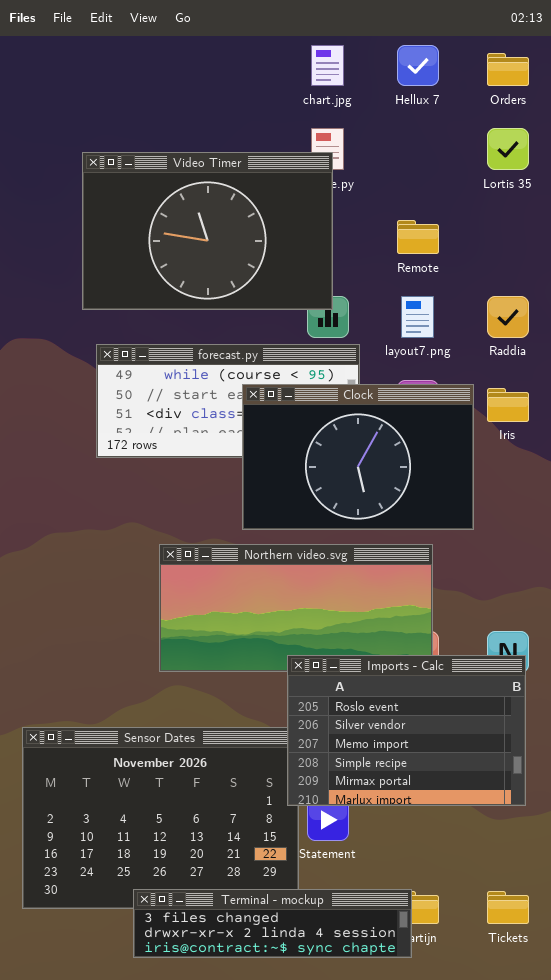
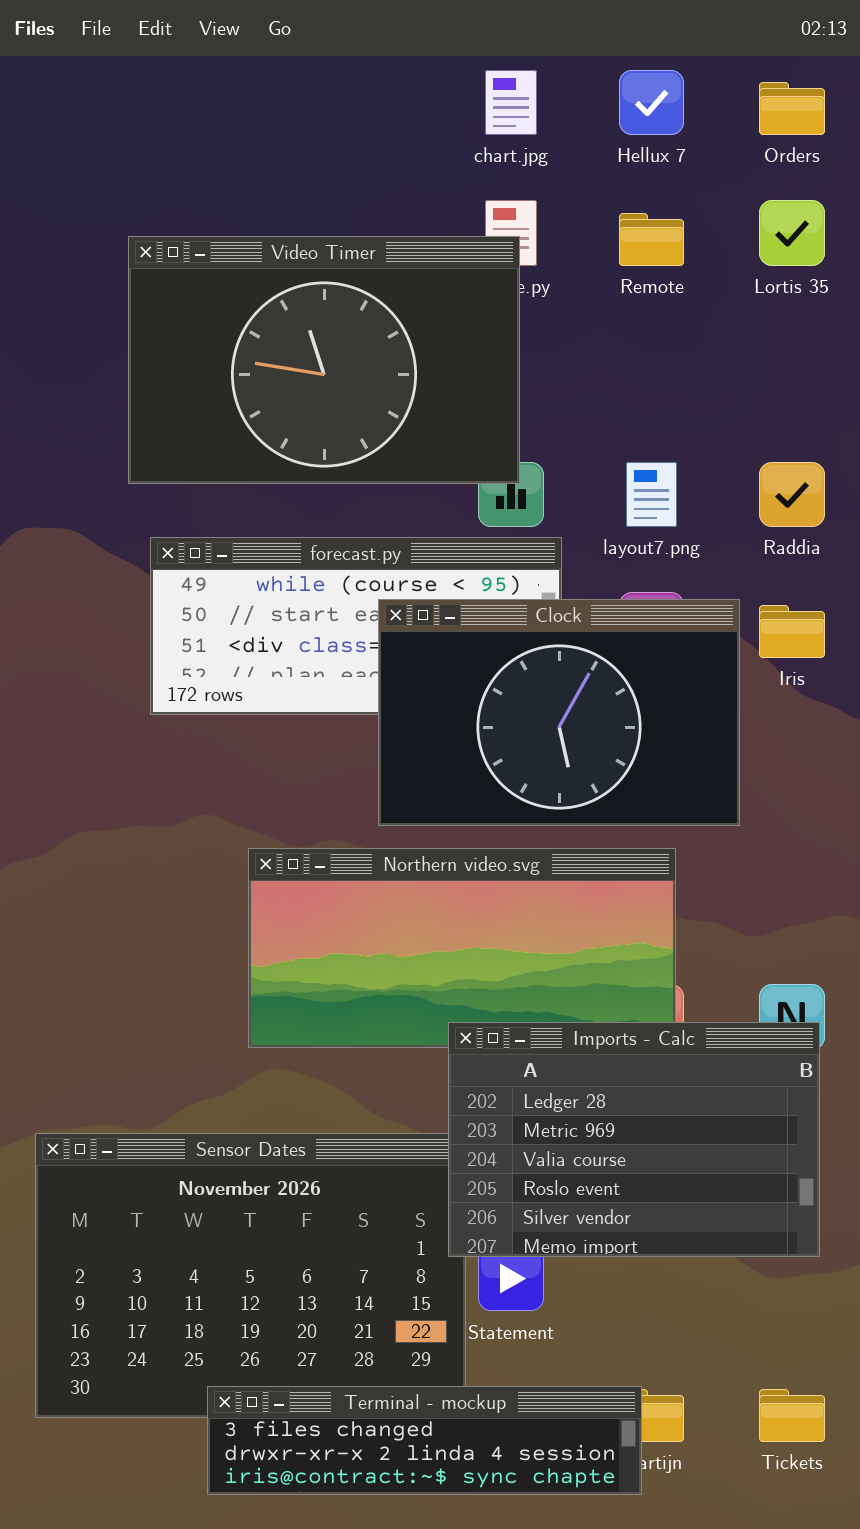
Remote: [397,220,439,254] -> [619,213,684,266], moved
Imports - Calc: [287,655,526,806] -> [448,1022,820,1257], scrolled up 3 rows

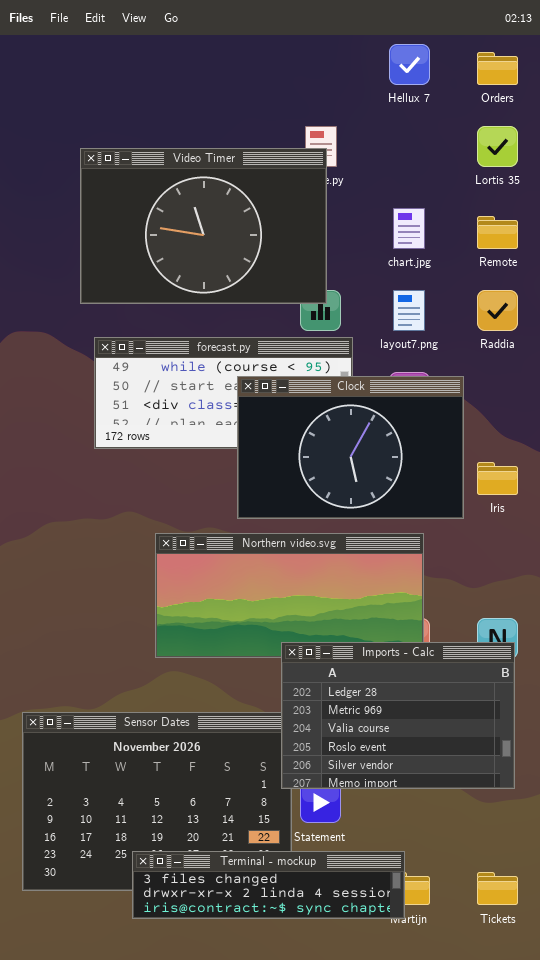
chart.jpg: [485,70,537,135] -> [393,208,425,249], moved
Remote: [619,213,684,266] -> [477,216,518,249], moved
Iris: [759,605,825,658] -> [477,462,518,495], moved
Terminal - mockup: [207,1386,642,1495] -> [132,851,405,919], moved

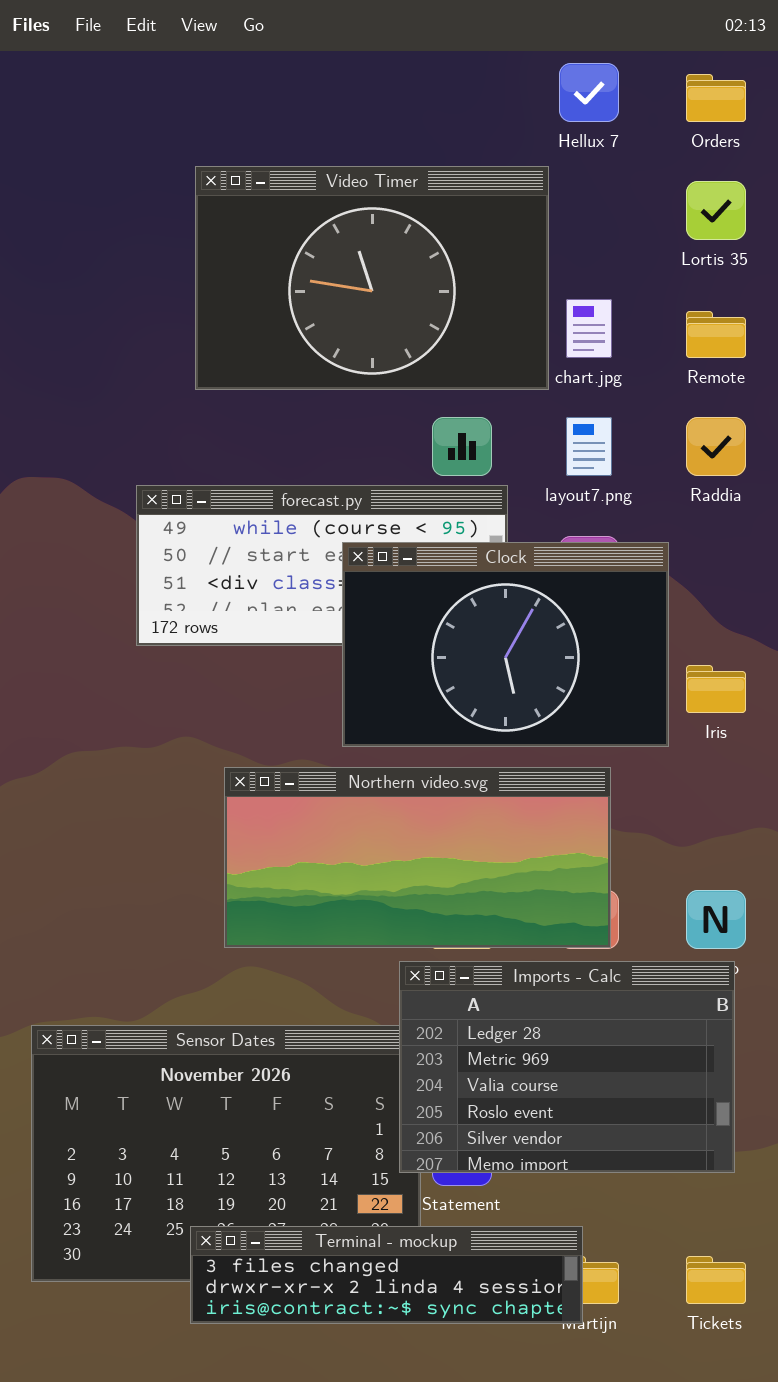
Video Timer: [80,148,327,304] -> [195,166,549,390], moved
Imports - Calc: [281,642,515,789] -> [399,961,735,1173], moved

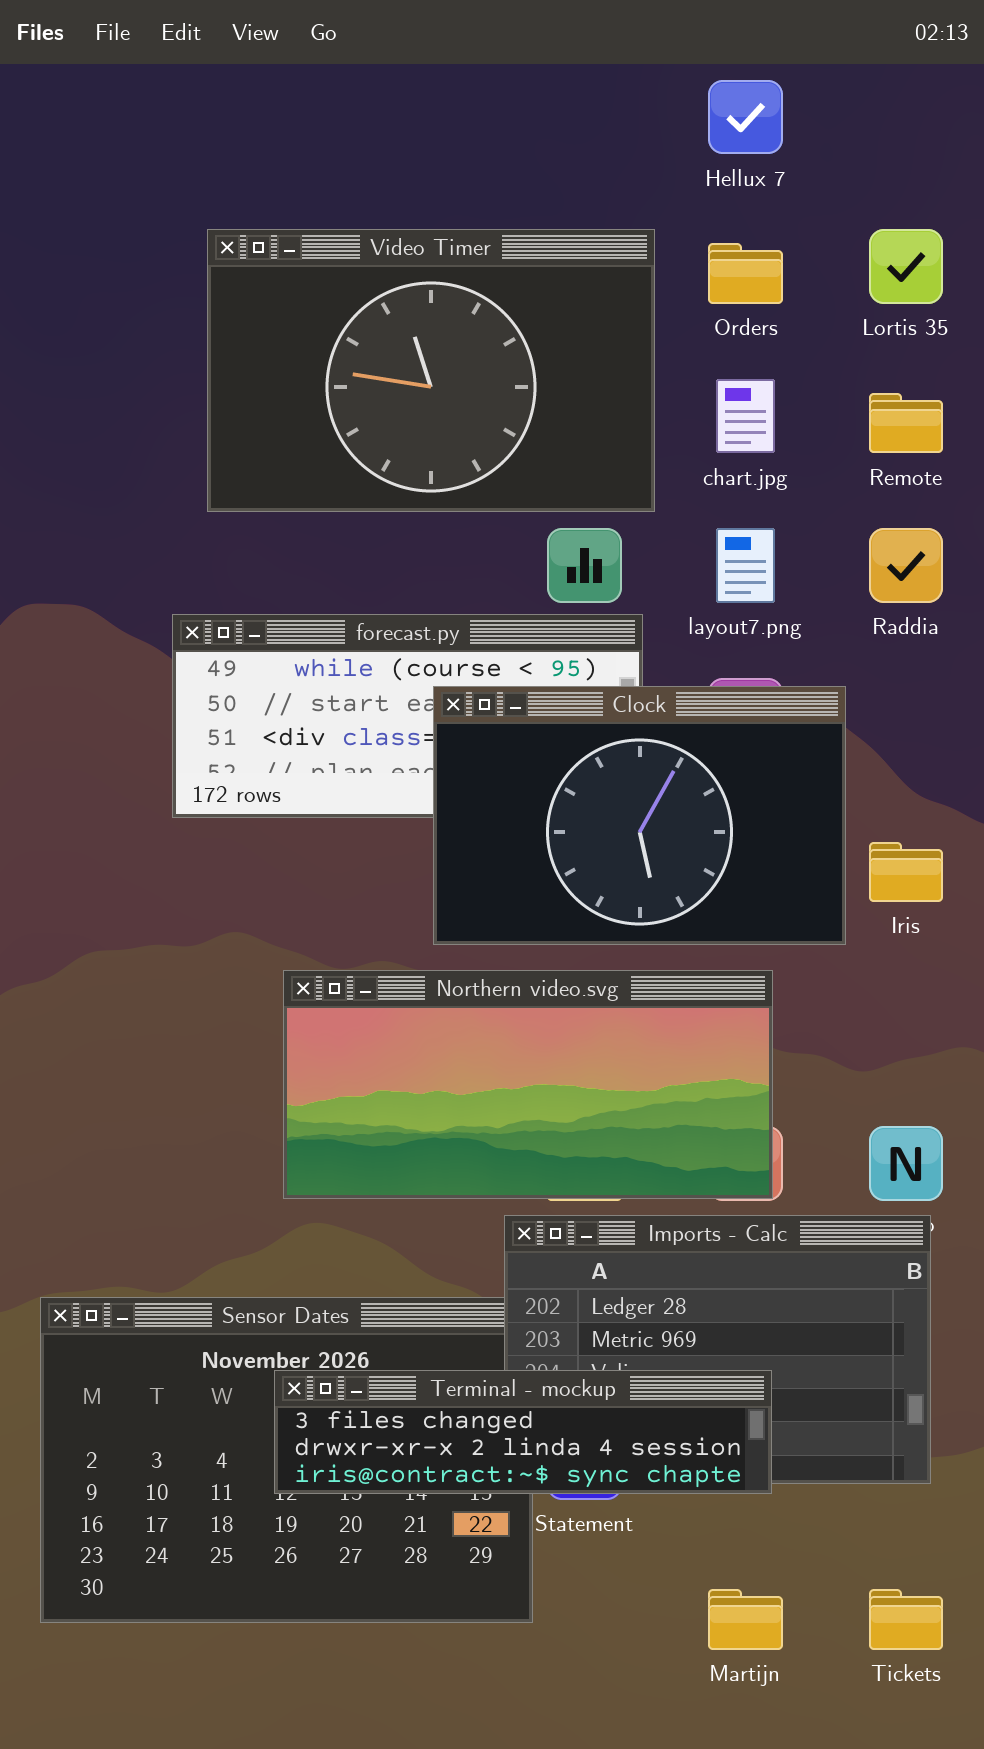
Orders: [686,74,746,122] -> [708,243,783,304], moved
Video Timer: [195,166,549,390] -> [207,229,655,512], moved
Terminal - mockup: [190,1226,583,1324] -> [274,1370,772,1494], moved

